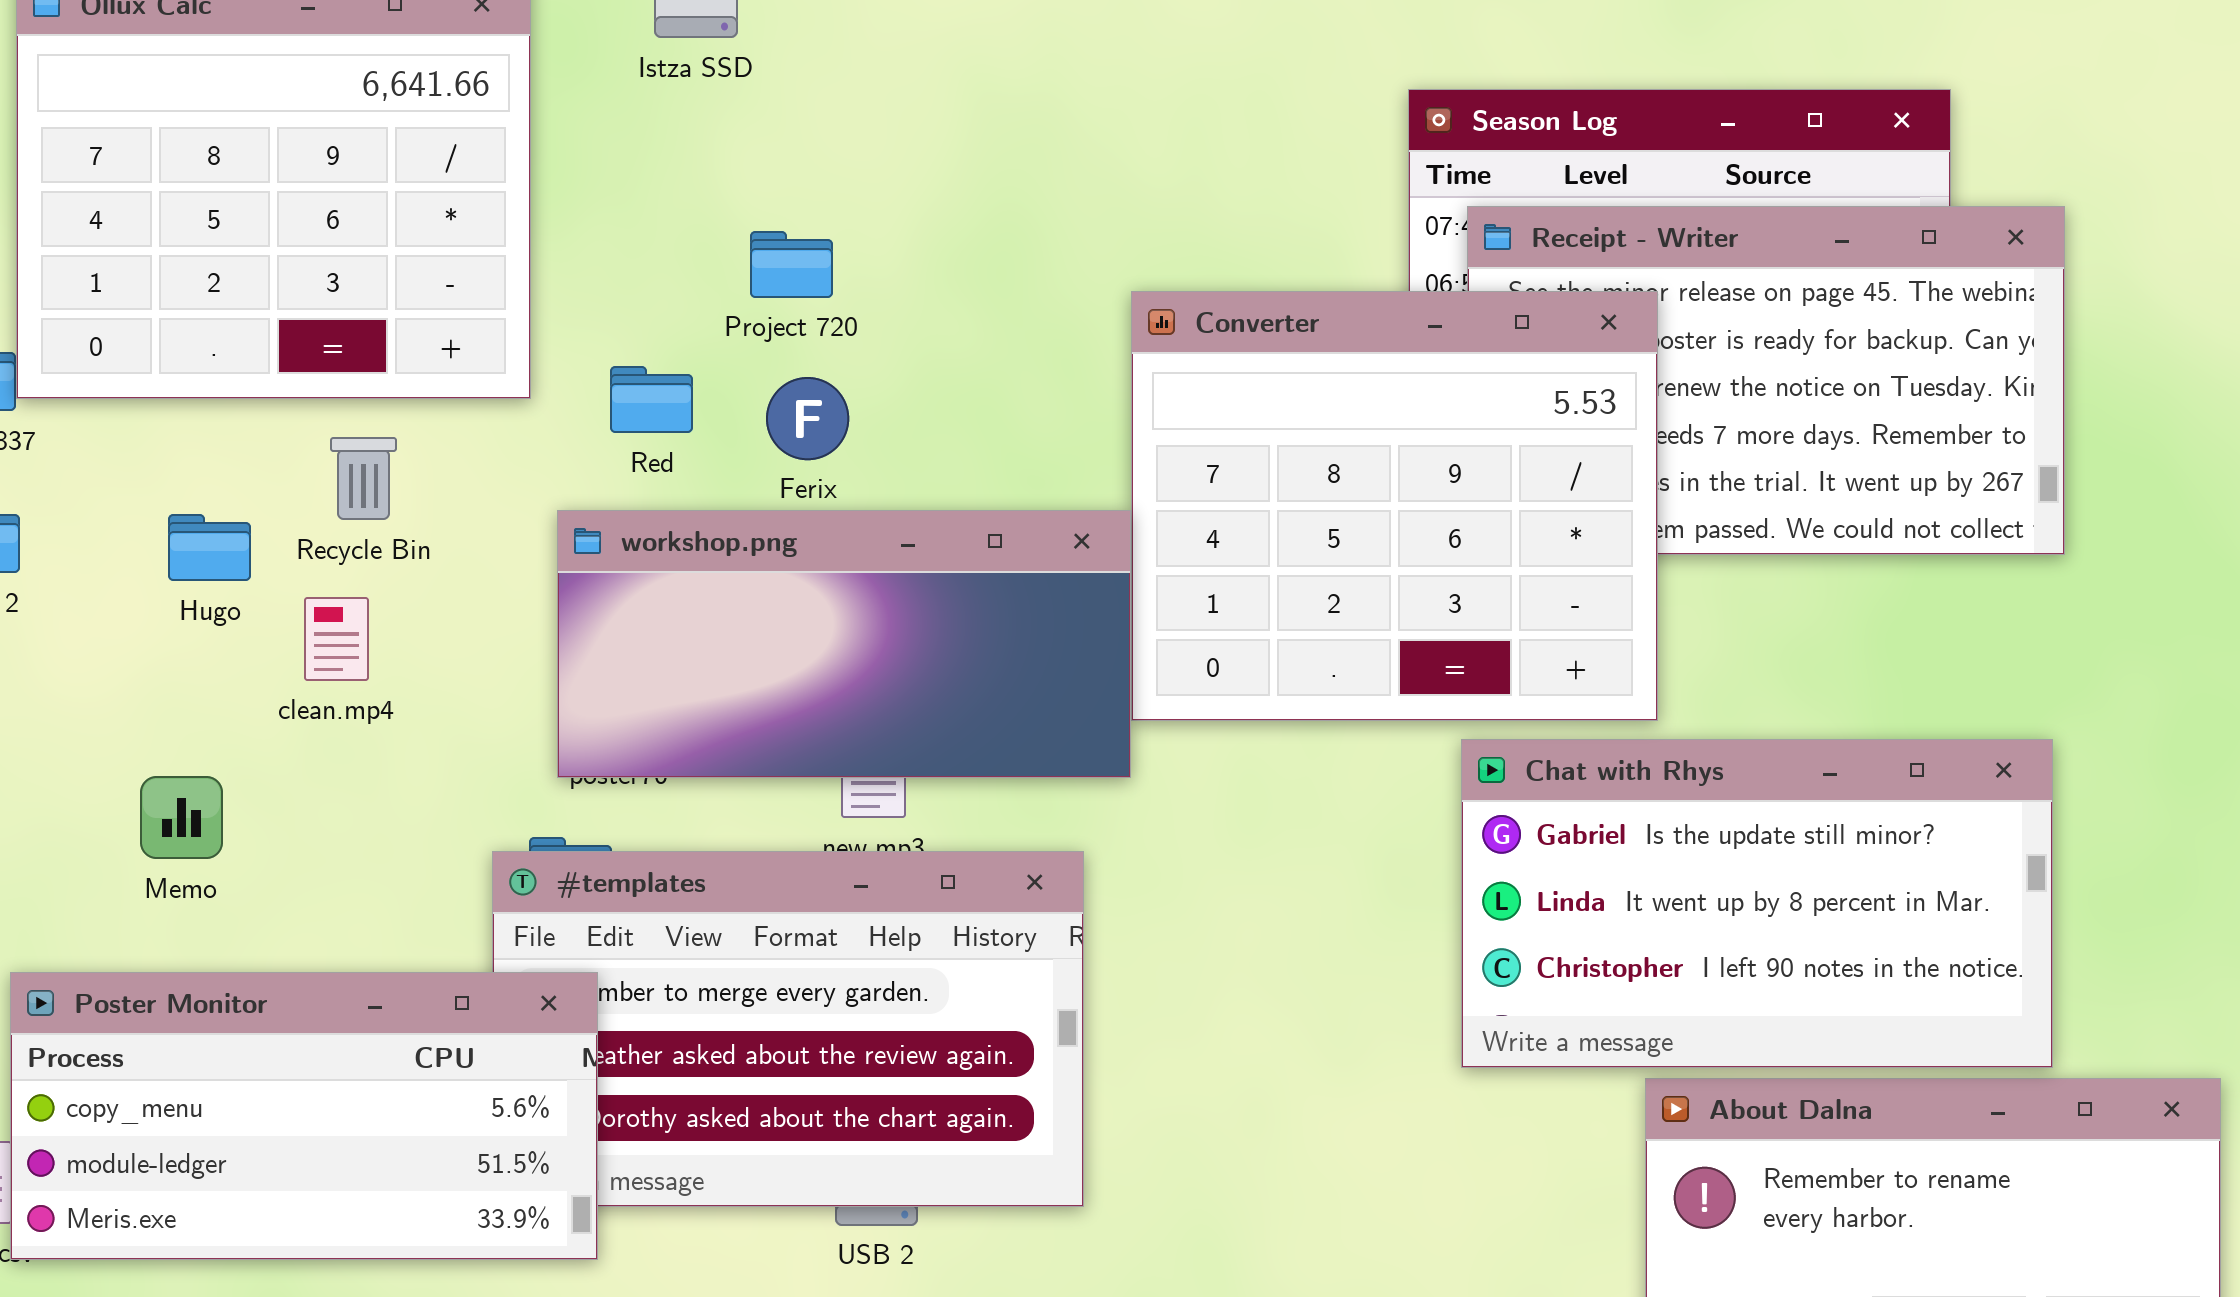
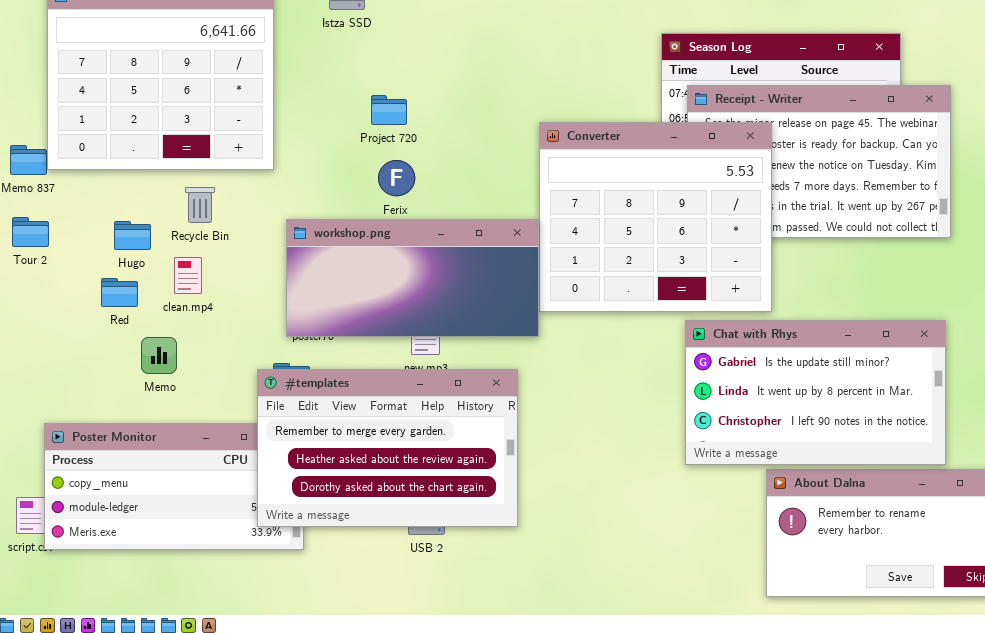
Red: [610,366,693,433] -> [101,278,138,307], moved
Memo: [140,776,223,859] -> [141,337,177,374], moved
#templates: [492,851,1084,1207] -> [257,369,518,527], raised

